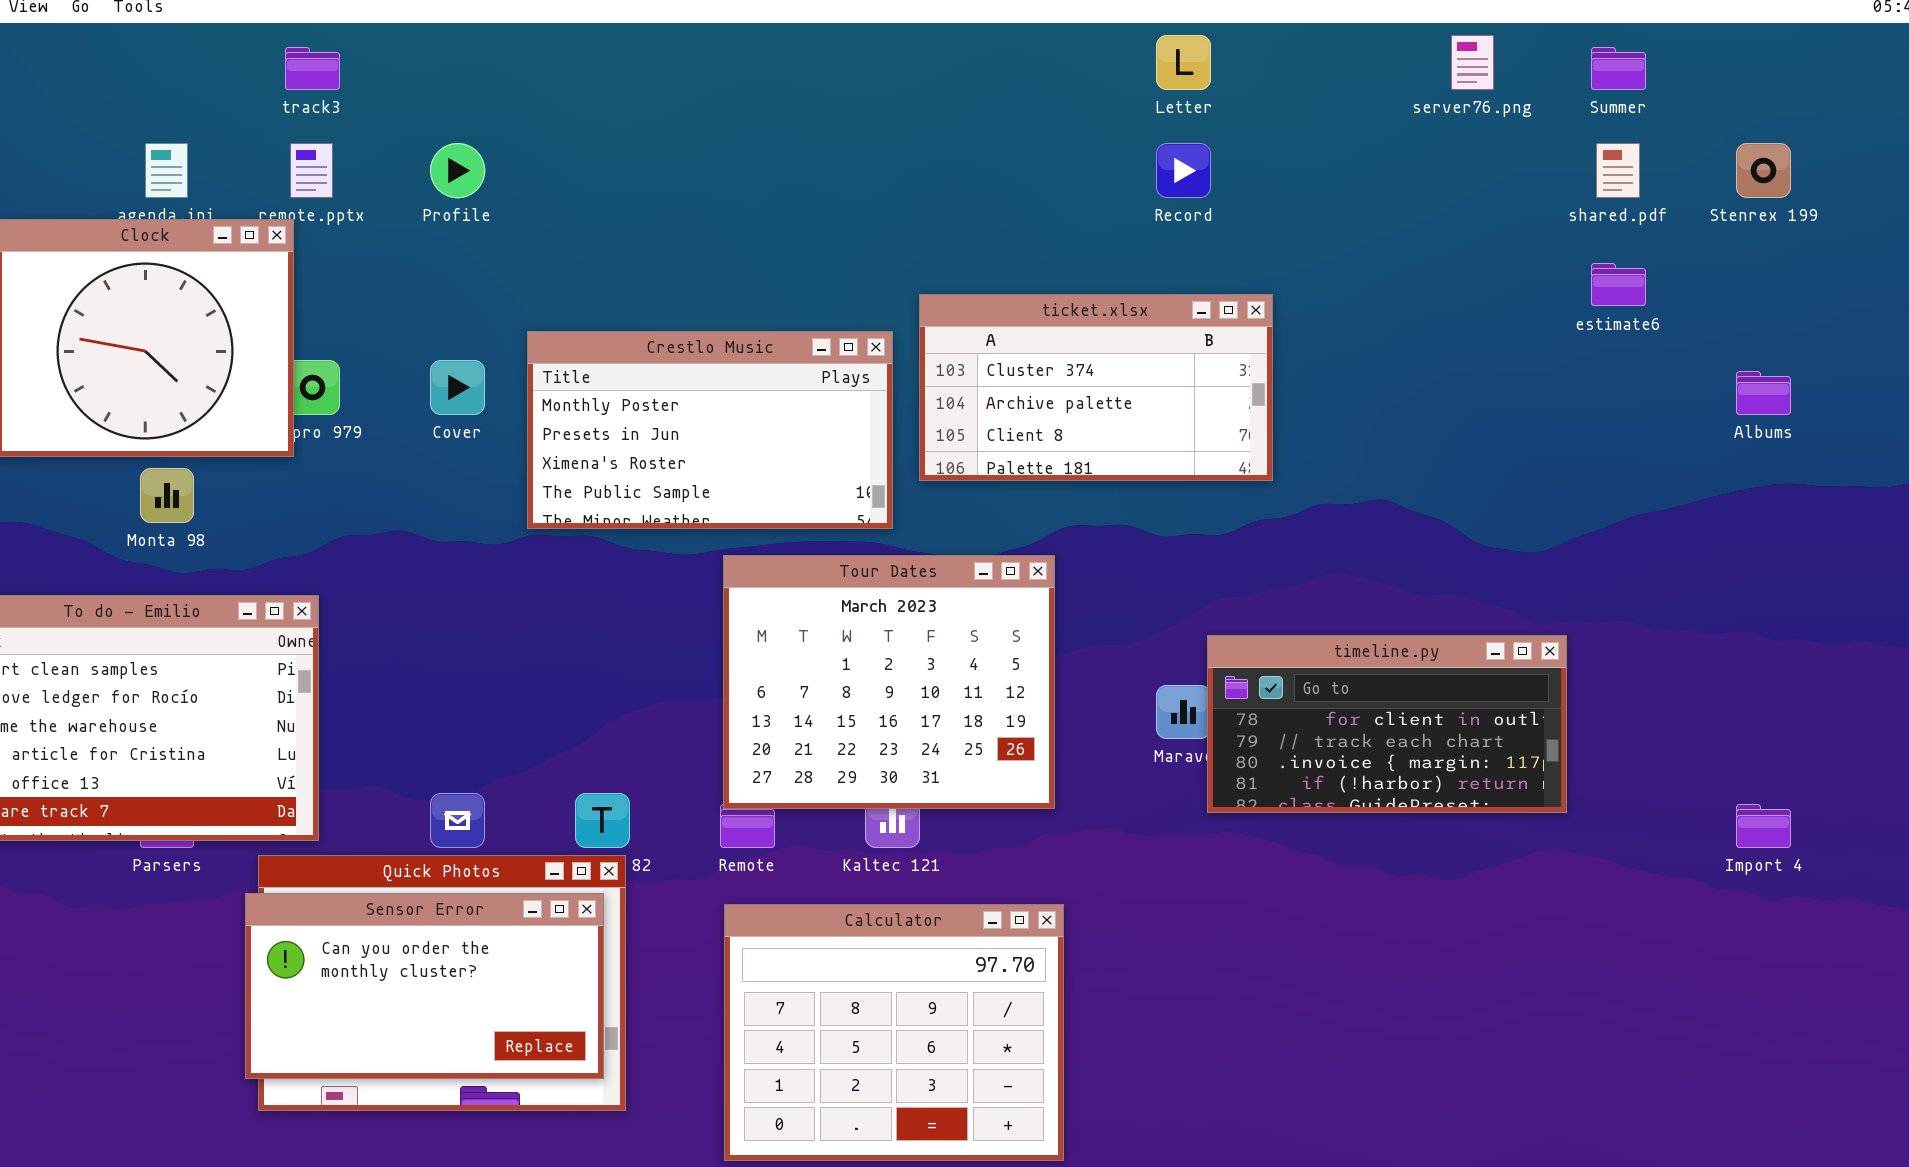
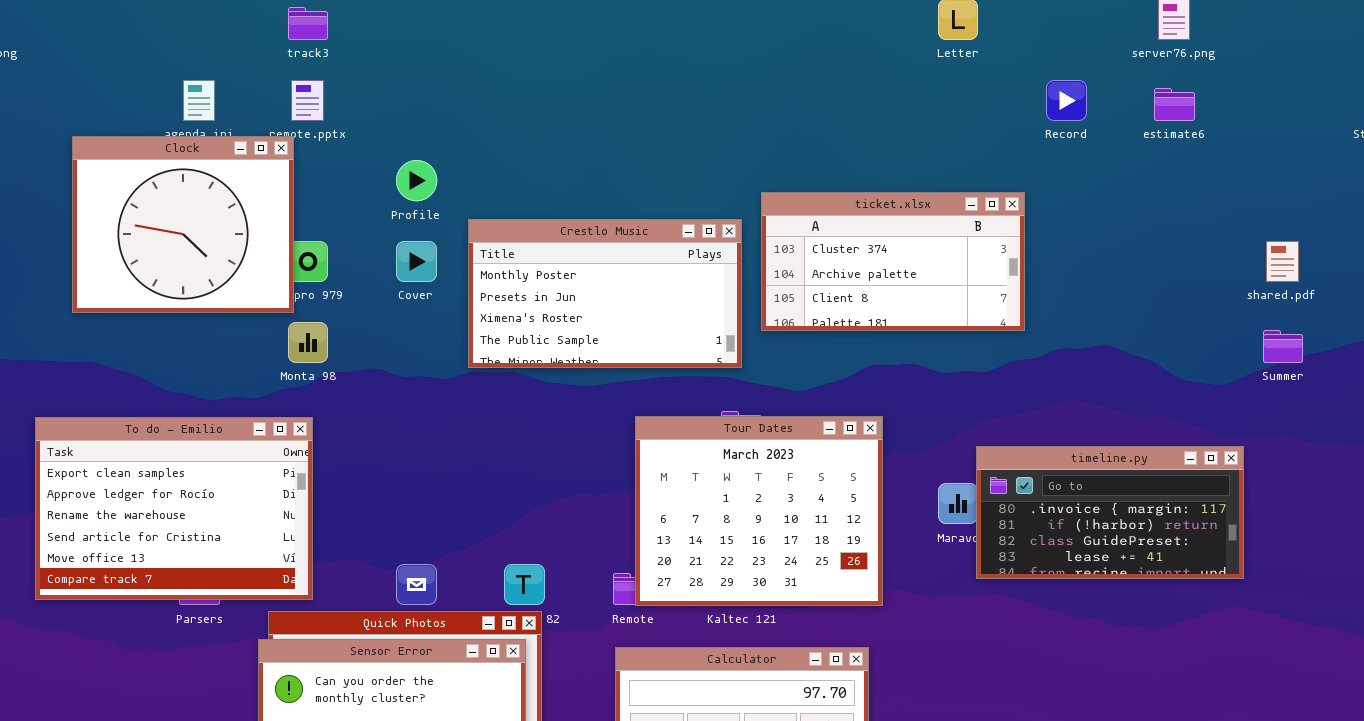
Summer: [1591,47,1646,90] -> [1263,330,1303,363], moved
Profile: [430,143,485,198] -> [396,160,437,201], moved
Record: [1156,143,1211,198] -> [1046,80,1087,121], moved
shared.pdf: [1596,143,1640,198] -> [1266,241,1299,282], moved
estimate6: [1591,263,1646,306] -> [1154,88,1195,121], moved
Monta 98: [140,468,194,523] -> [288,322,328,363], moved
Tour Dates: [723,555,1055,809] -> [635,416,883,606], moved
timeline.py: [1207,635,1567,813] -> [976,446,1244,579], scrolled down 2 rows

